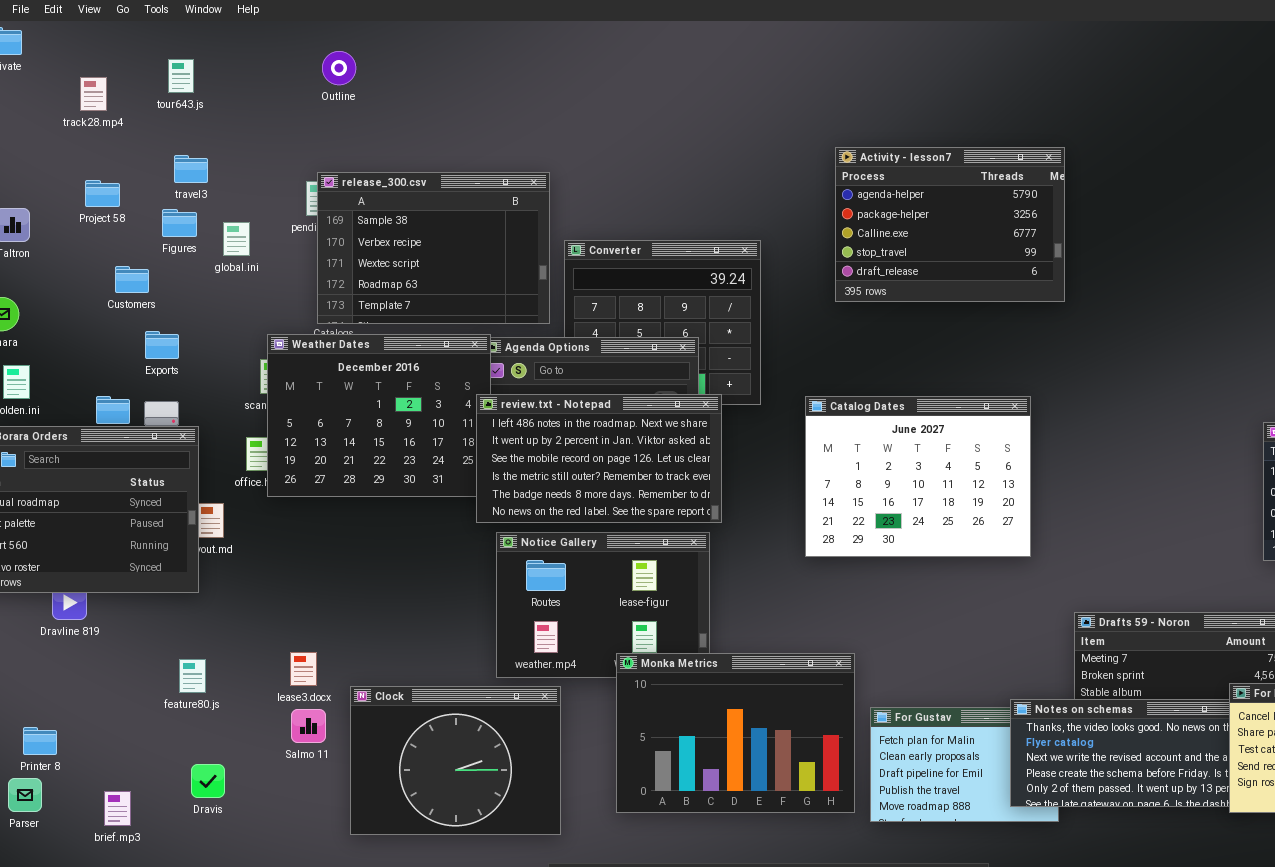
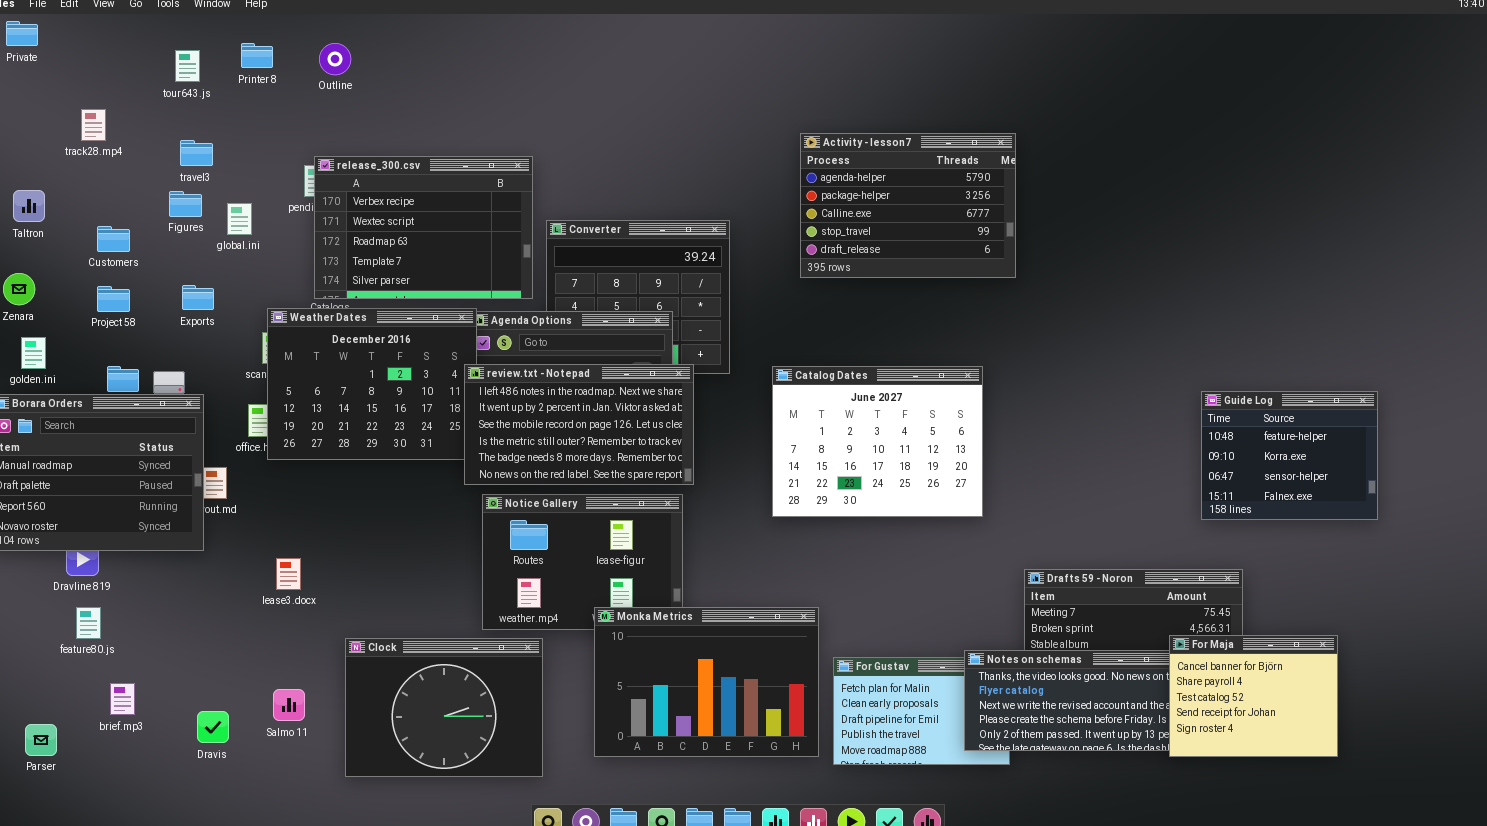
track28.mp4: [80,77,107,111] -> [81,109,106,141], moved
release_300.csv: [317,172,550,324] -> [314,156,533,299], scrolled down 1 row
Project 58: [85,180,120,207] -> [97,286,130,312], moved
Customers: [115,266,149,293] -> [97,226,130,252], moved
Exports: [145,331,179,359] -> [182,285,214,310], moved
lease3.docx: [290,652,317,686] -> [276,558,301,590], moved
feature80.js: [179,659,206,693] -> [76,607,101,639], moved
Salmo 11: [291,709,326,743] -> [273,689,305,721], moved
Printer 8: [23,727,57,755] -> [241,43,273,68], moved
brief.mp3: [104,791,131,826] -> [110,683,135,715], moved

